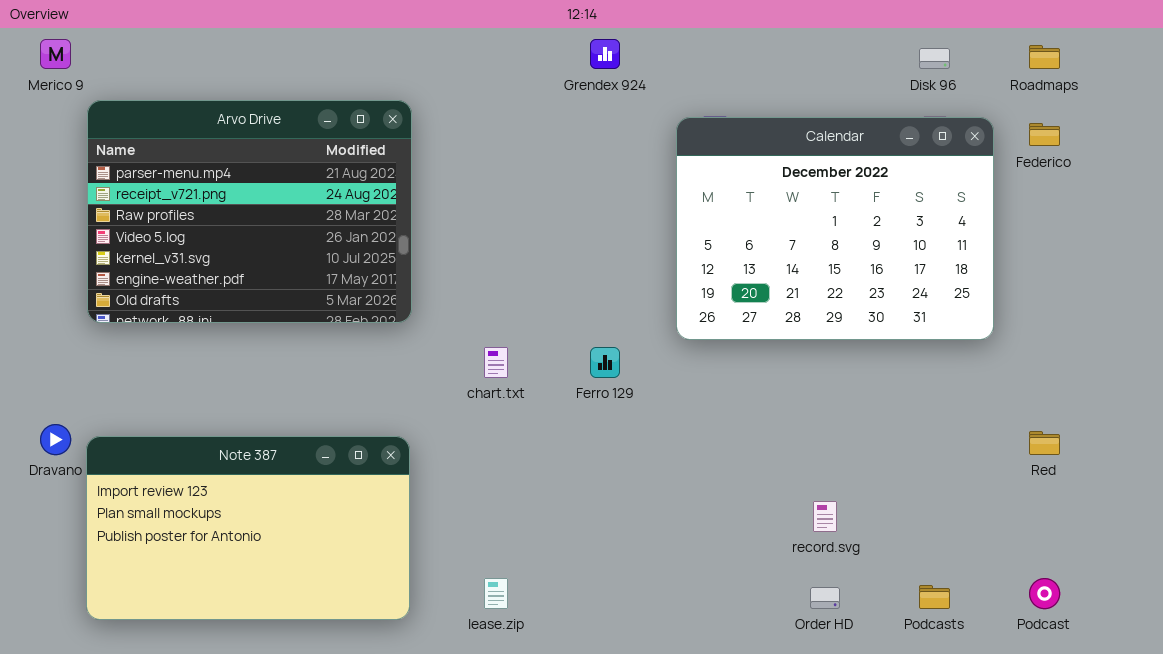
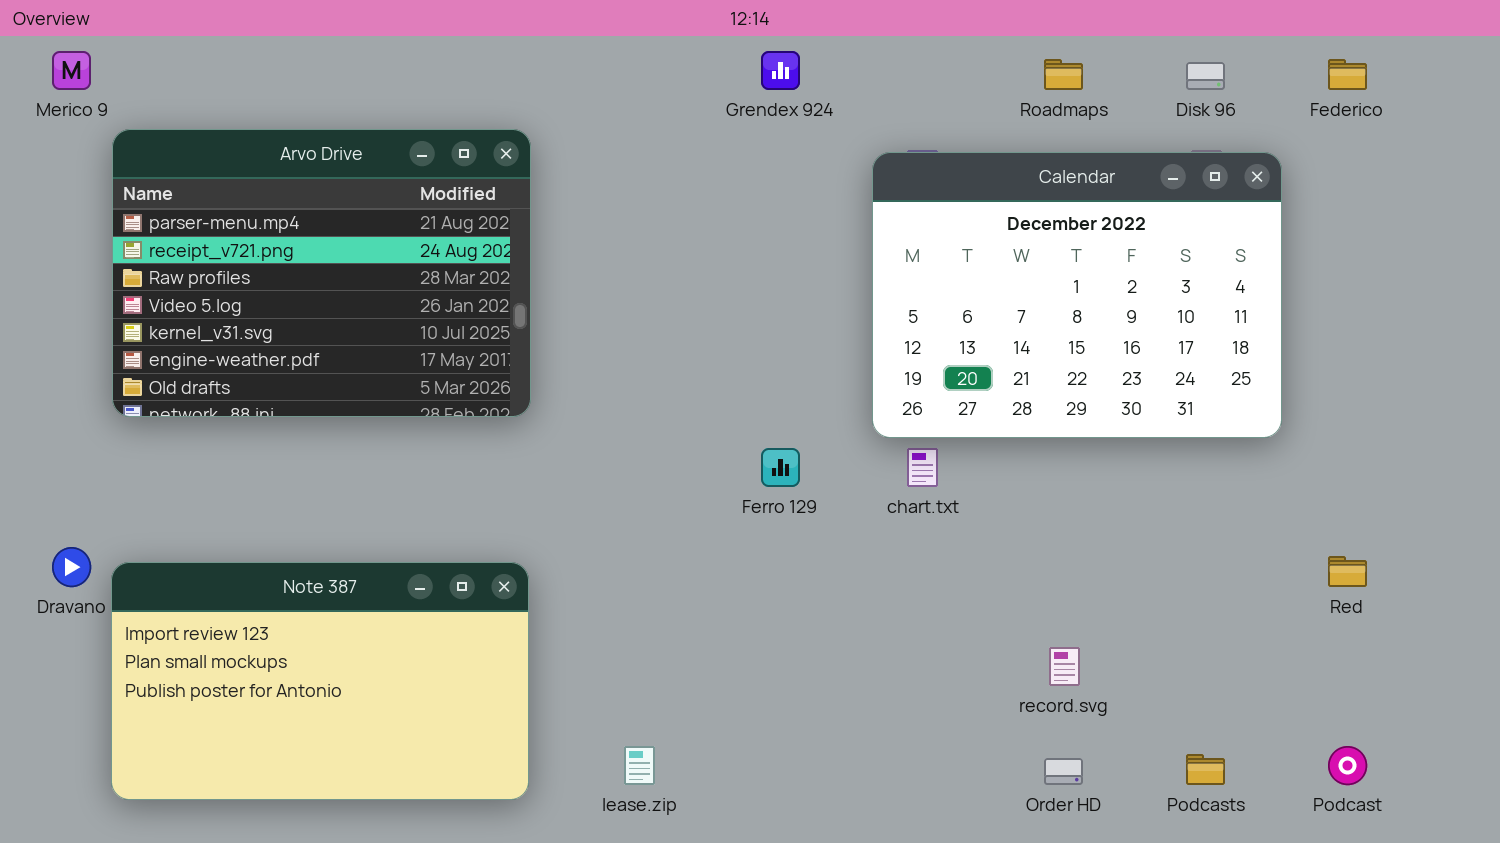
Roadmaps: [1029,45,1060,69] -> [1044,59,1083,90], moved
Federico: [1029,123,1060,146] -> [1328,59,1367,90], moved
chart.txt: [484,347,508,378] -> [907,448,938,487], moved

